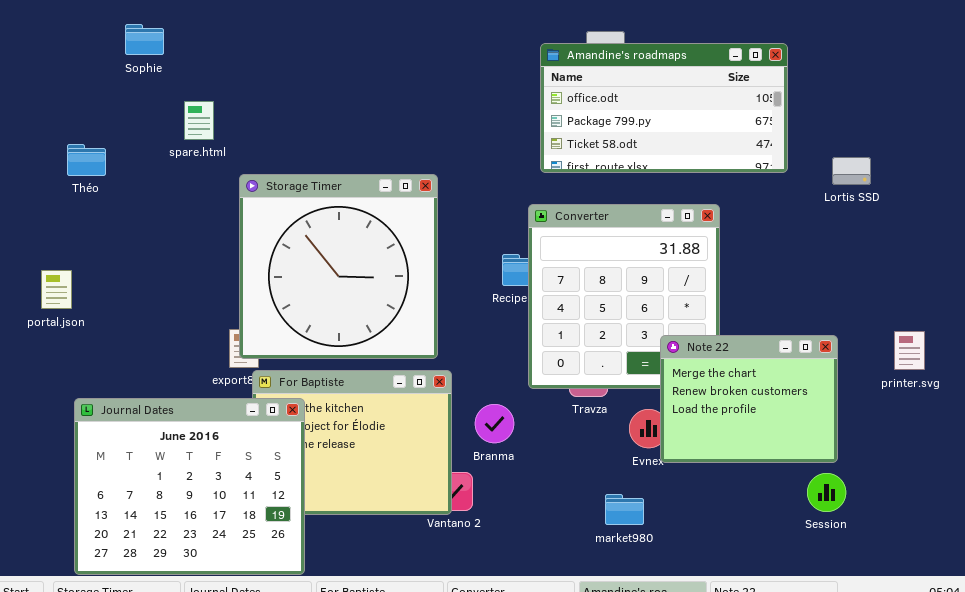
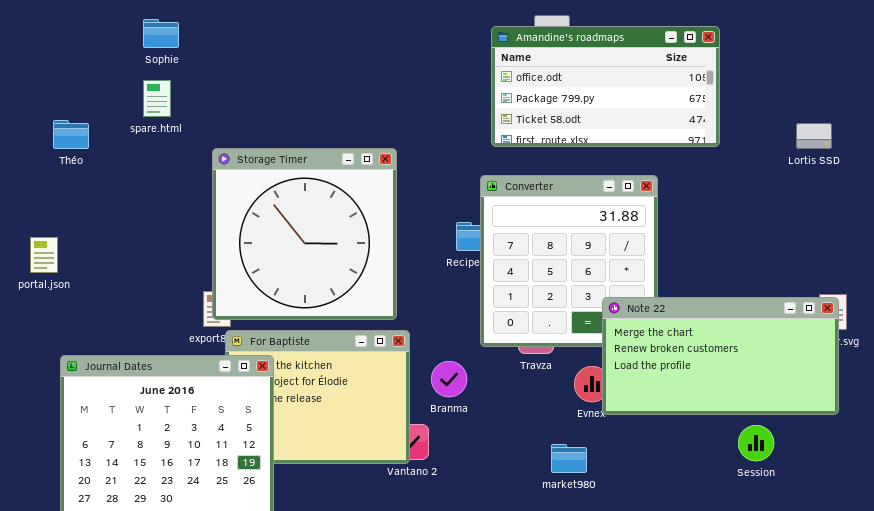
Sophie: [125,24,164,55] -> [143,19,179,48], moved
spare.html: [184,101,214,140] -> [143,80,171,117], moved
Lortis SSD: [832,157,871,185] -> [796,123,832,149], moved
Note 22: [660,335,838,463] -> [602,297,839,415], resized

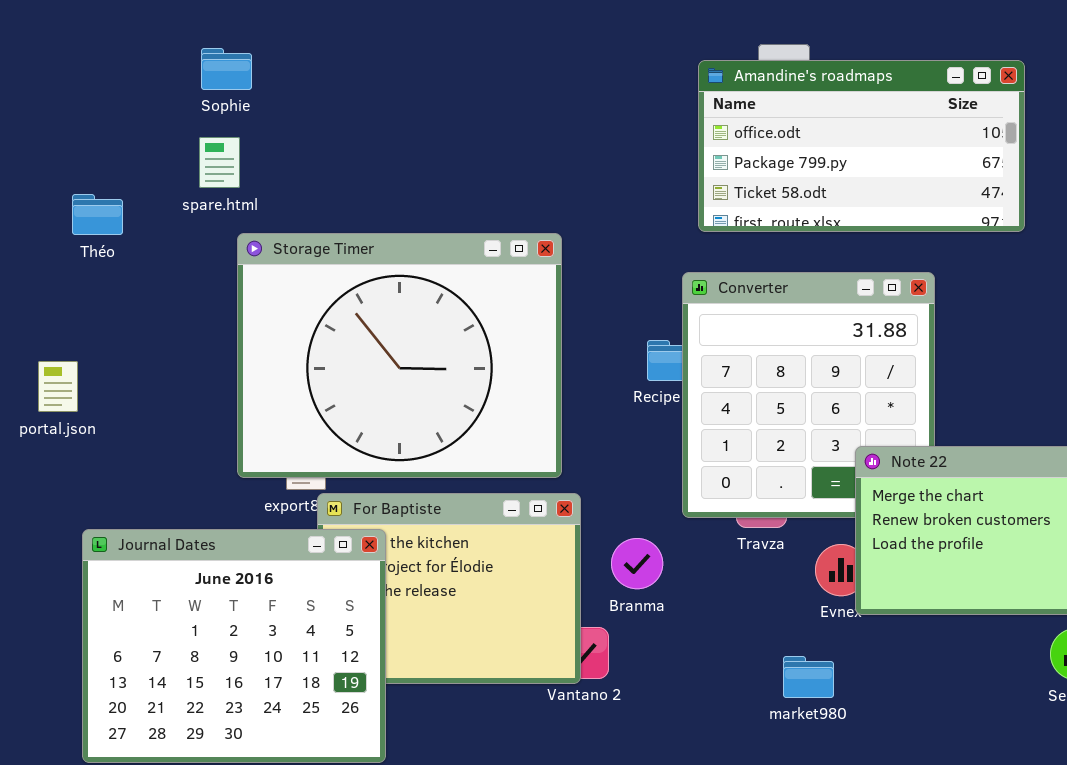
Storage Timer: [212,148,397,320] -> [237,233,562,478], resized

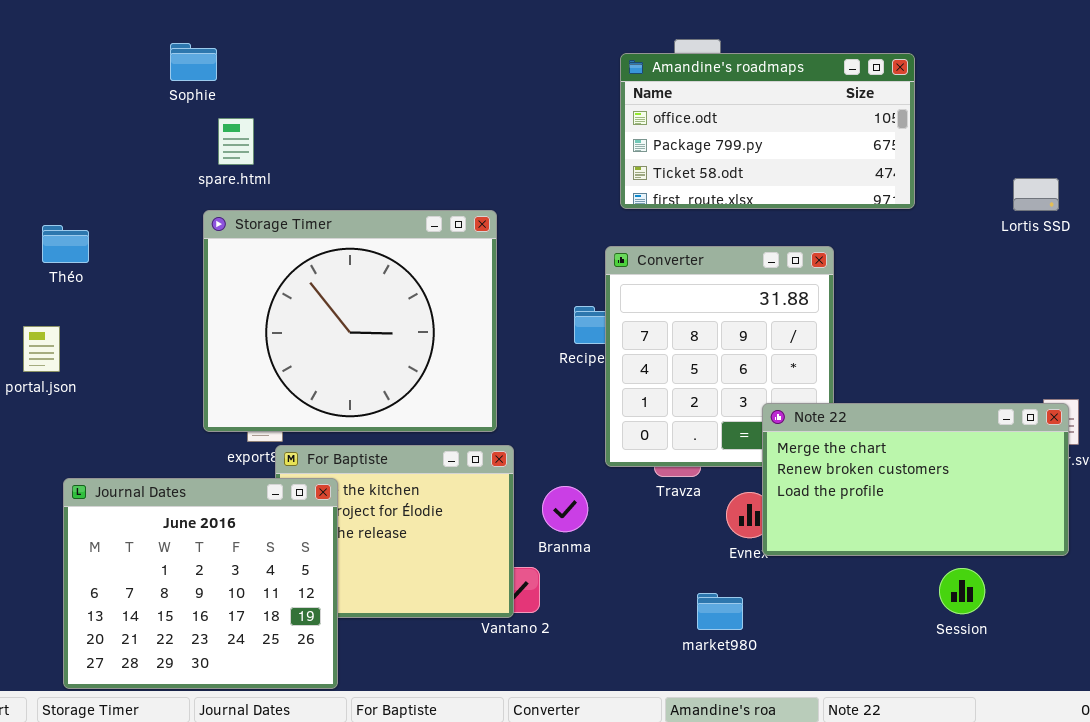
spare.html: [199,137,240,188] -> [218,118,254,165], moved
Théo: [72,194,123,235] -> [42,225,89,263], moved

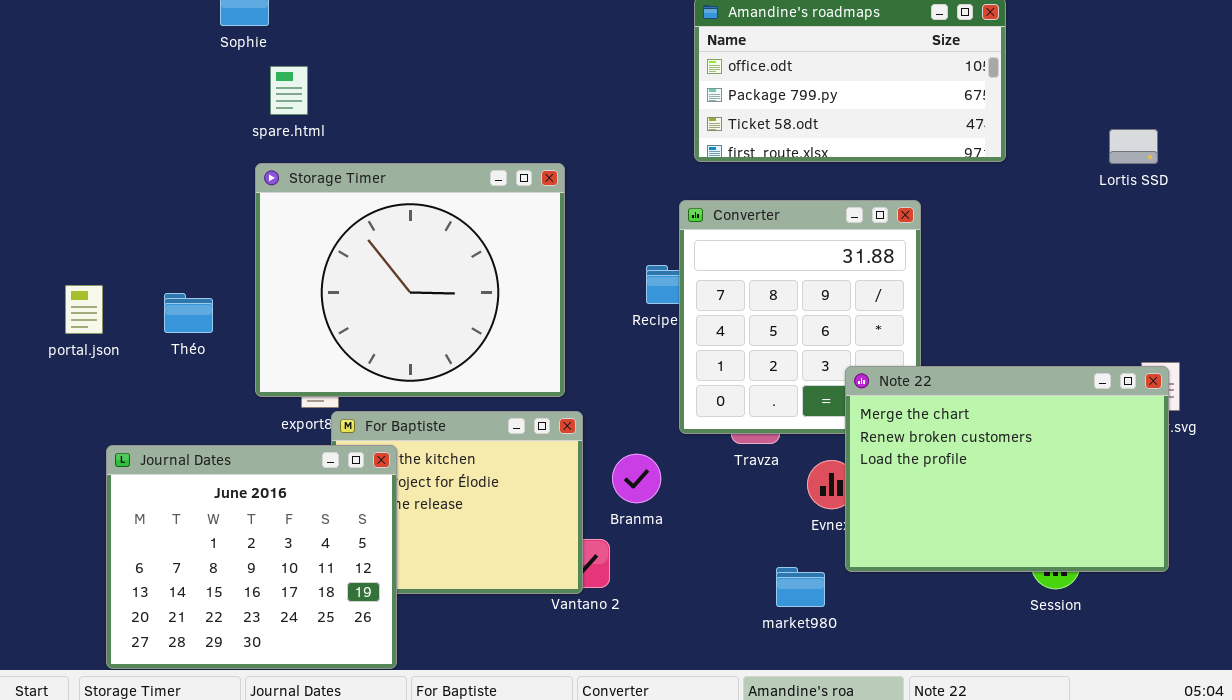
Théo: [42,225,89,263] -> [164,293,213,333], moved
Note 22: [762,403,1069,556] -> [845,366,1169,572], resized

